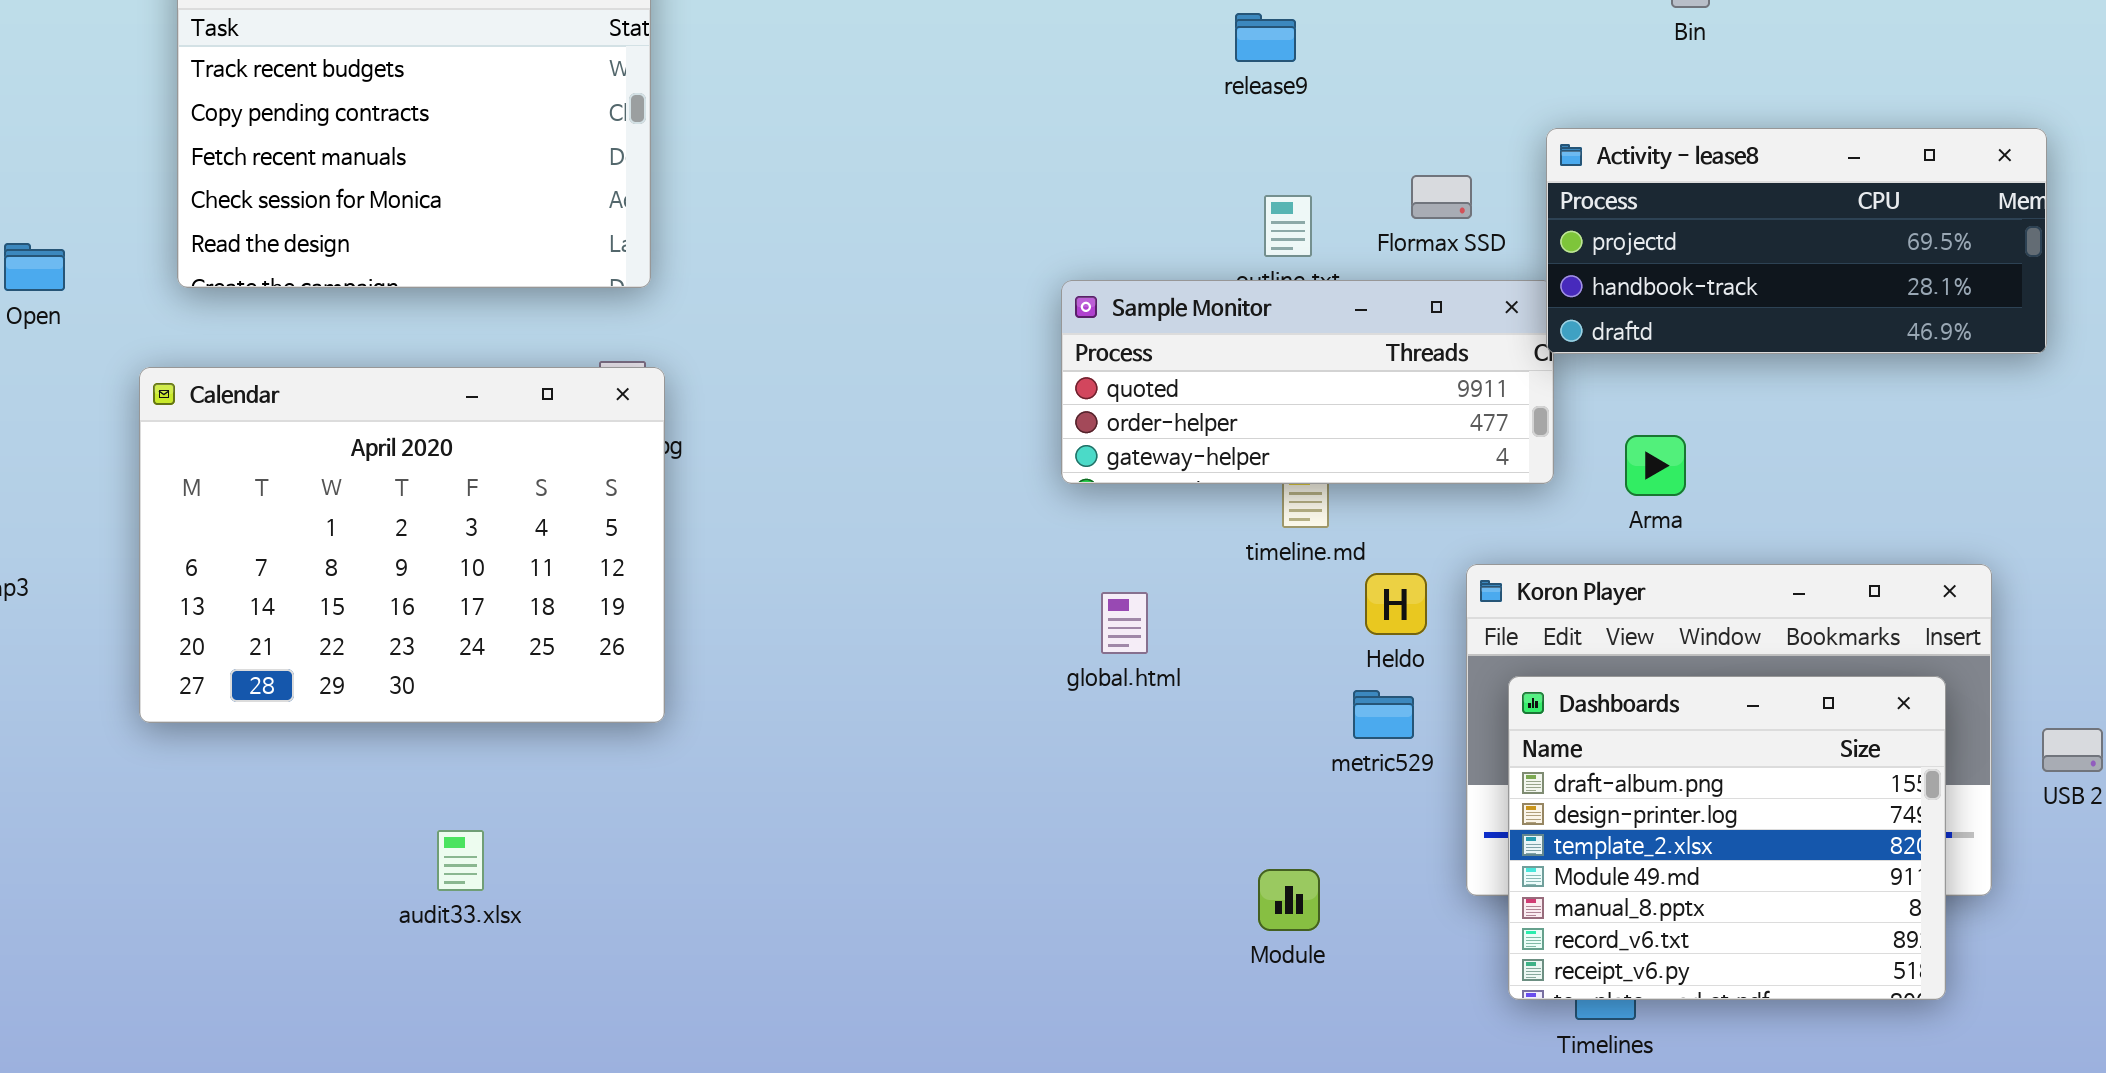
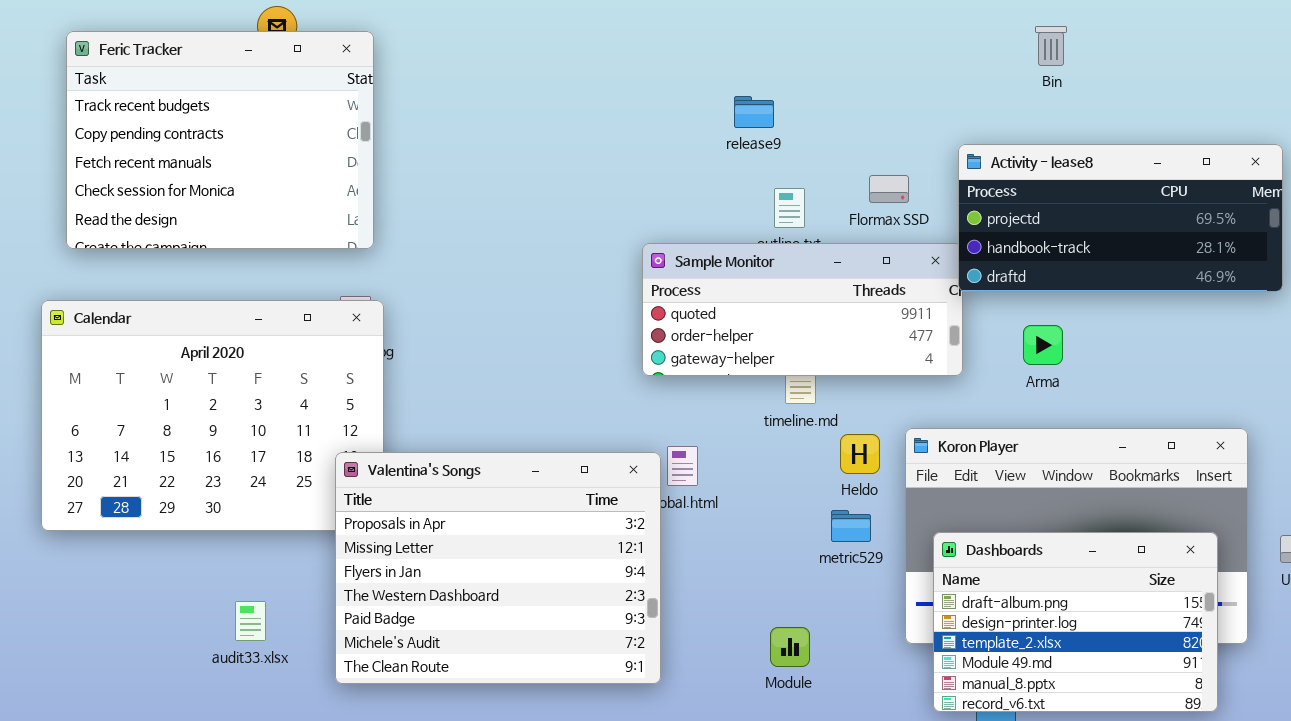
release9: [1235,13,1296,62] -> [734,96,774,128], moved
Arma: [1625,435,1686,496] -> [1023,325,1063,365], moved
Valentina's Songs: none -> [335,452,661,684], opened
Dashboards: [1508,676,1946,1000] -> [933,532,1218,712], resized

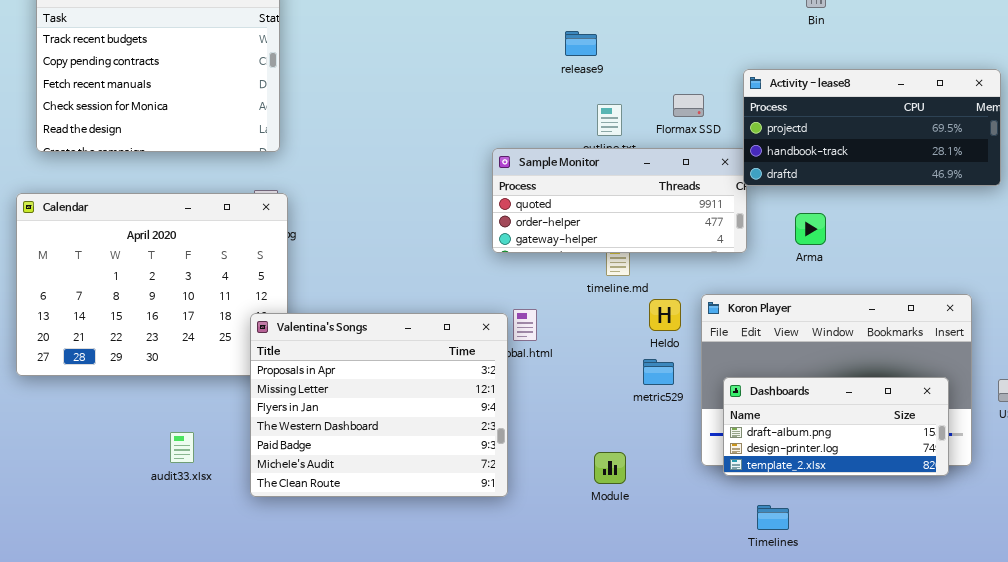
Dashboards: [933,532,1218,712] -> [723,377,949,476], resized

